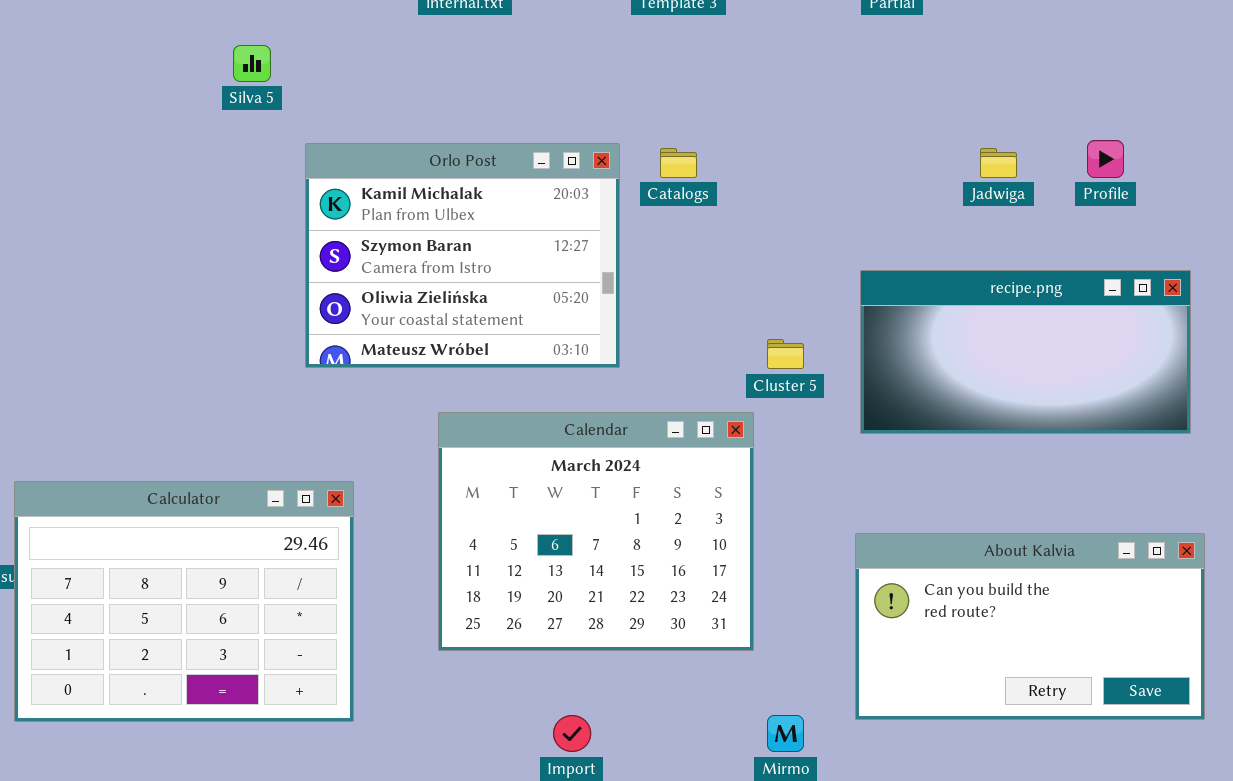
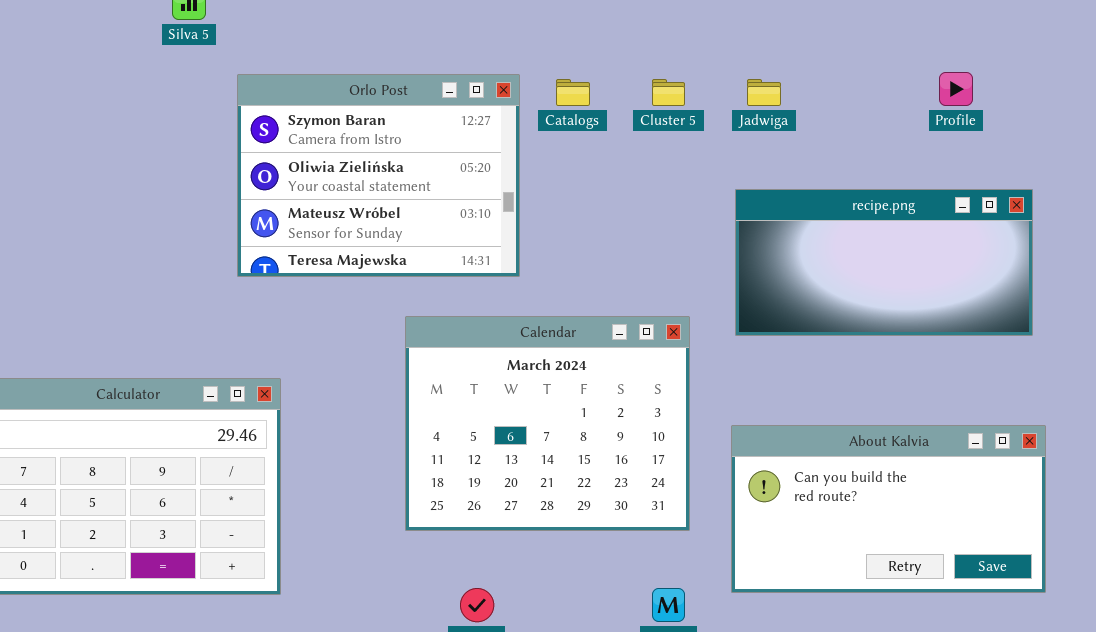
Orlo Post: [305,143,620,368] -> [237,74,520,277], scrolled down 1 row
Jadwiga: [980,148,1017,178] -> [747,79,781,106], moved
Cluster 5: [767,339,804,369] -> [652,79,685,106], moved
Calendar: [438,412,754,651] -> [405,316,690,531], moved

